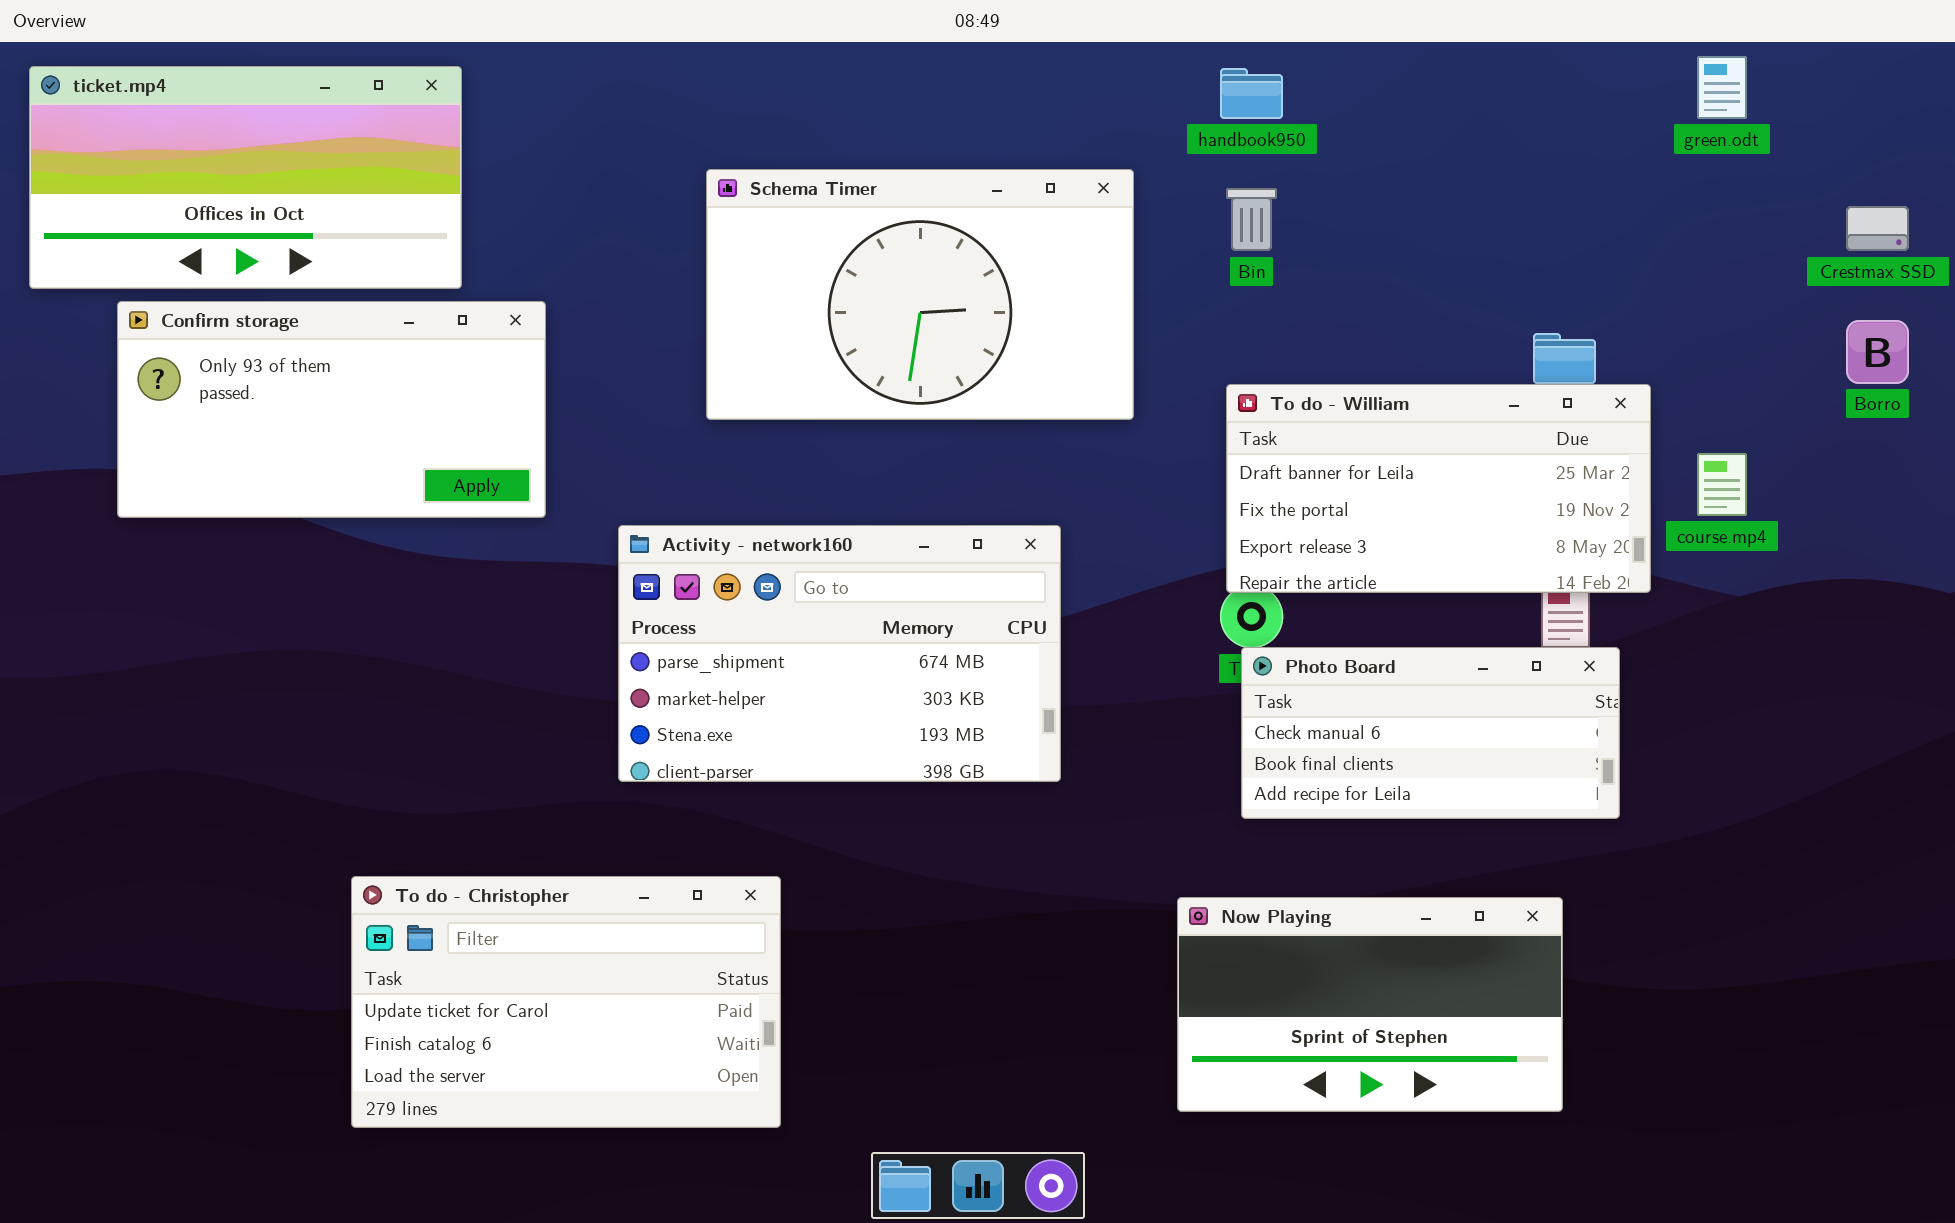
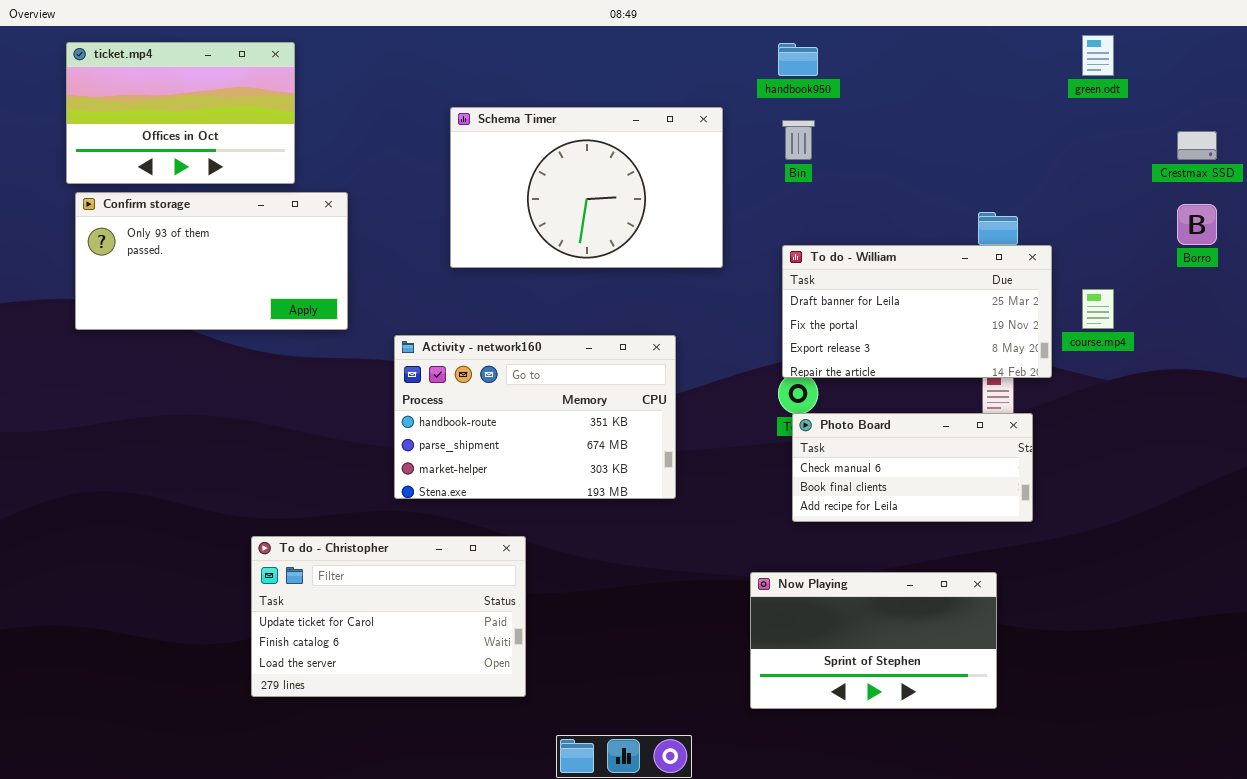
ticket.mp4: [29,66,462,289] -> [66,42,295,184], resized
Activity - network160: [618,525,1061,782] -> [394,335,676,499], scrolled up 1 row
To do - Christopher: [351,876,781,1128] -> [251,536,526,697], moved

